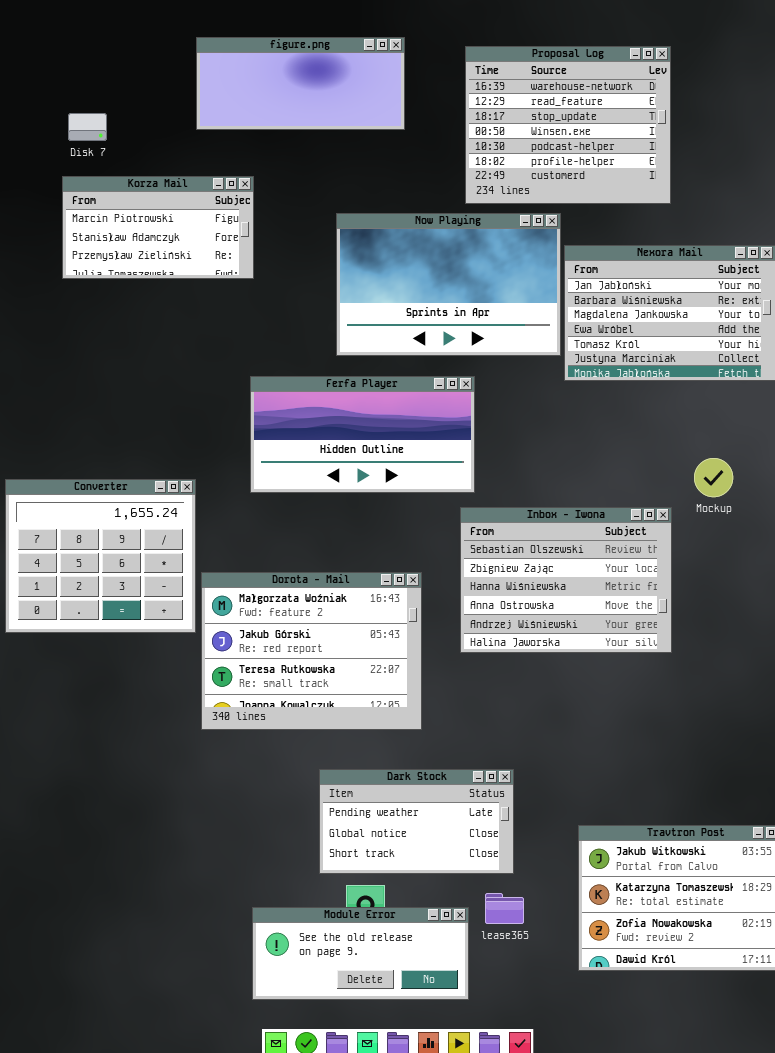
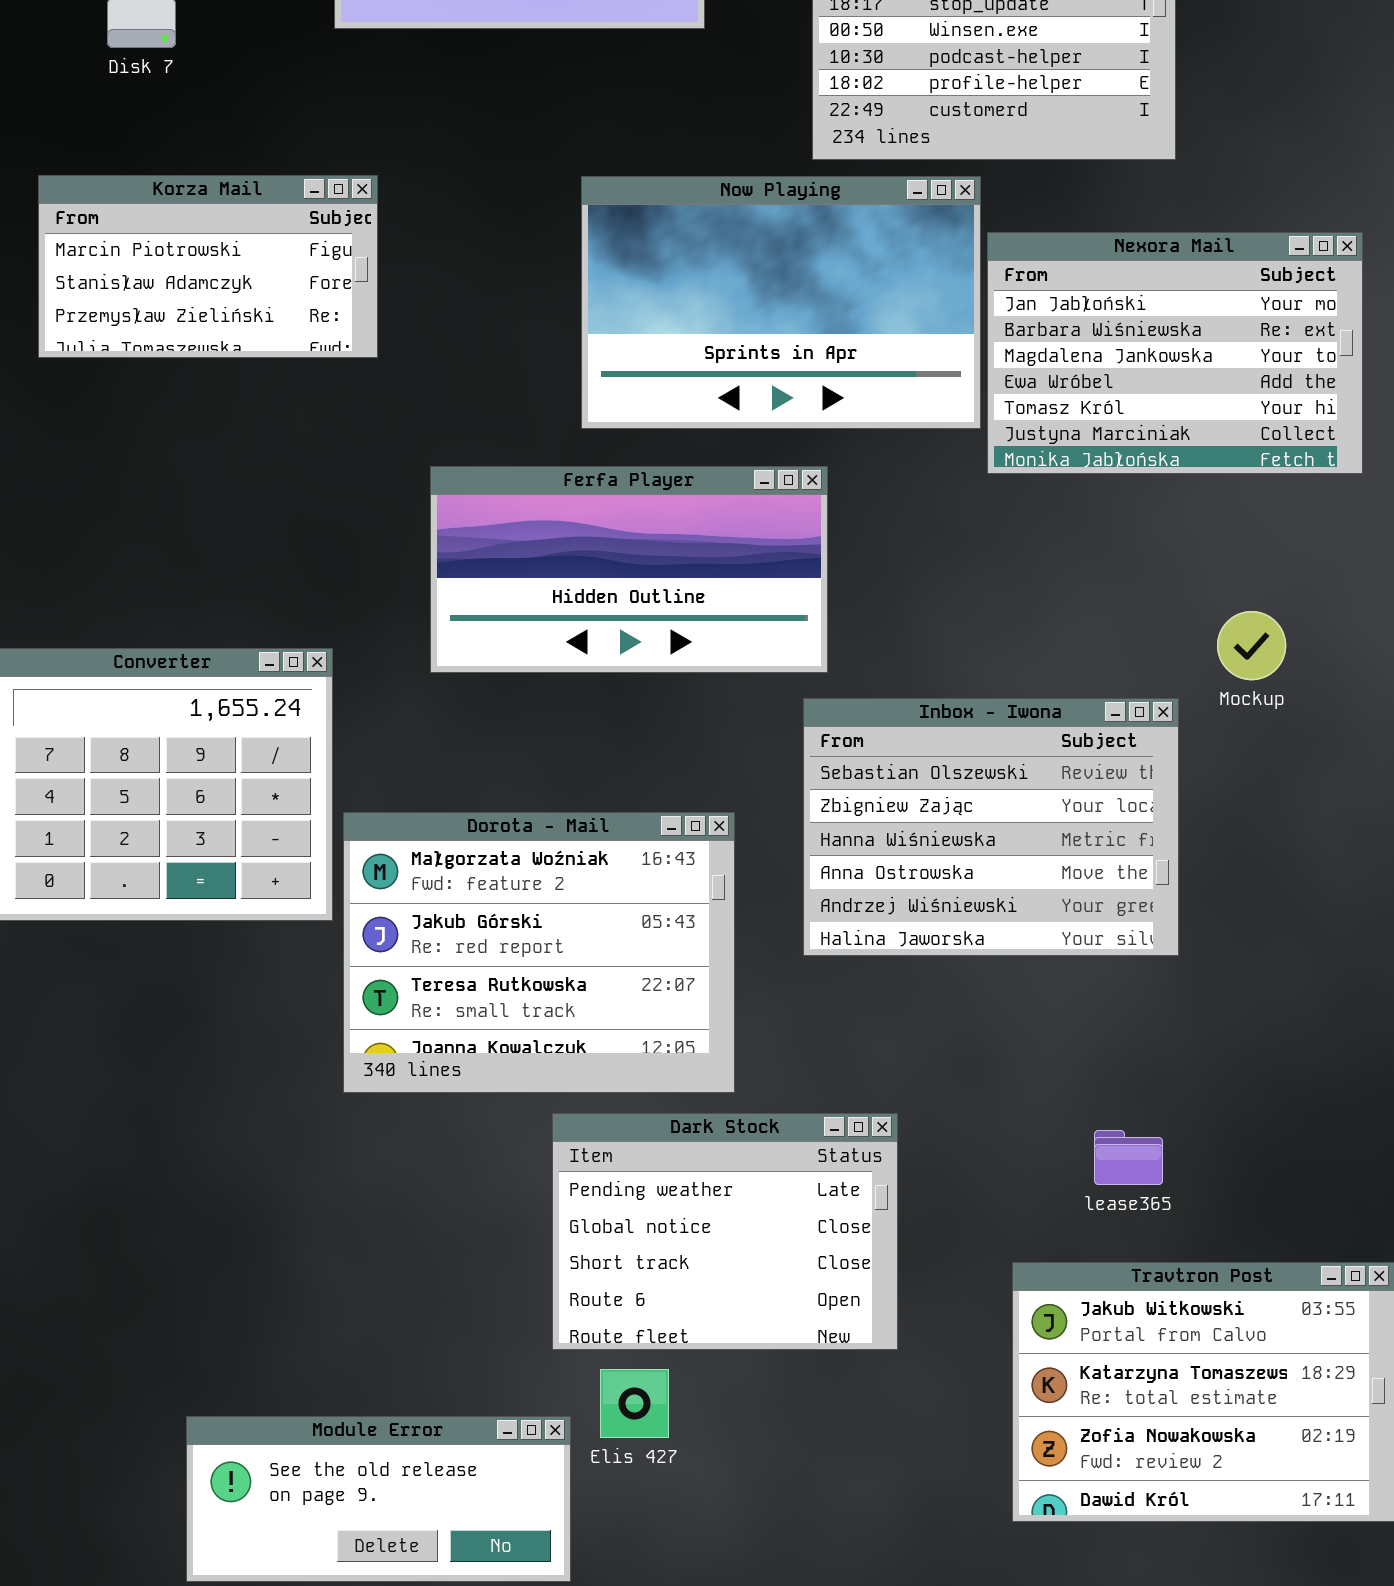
Korza Mail: [62,176,254,279] -> [38,175,378,358], moved
Dark Stock: [319,769,514,874] -> [552,1113,898,1350], resized
lease365: [485,893,524,924] -> [1094,1130,1163,1185], moved
Module Error: [252,907,469,1000] -> [186,1416,571,1582], moved

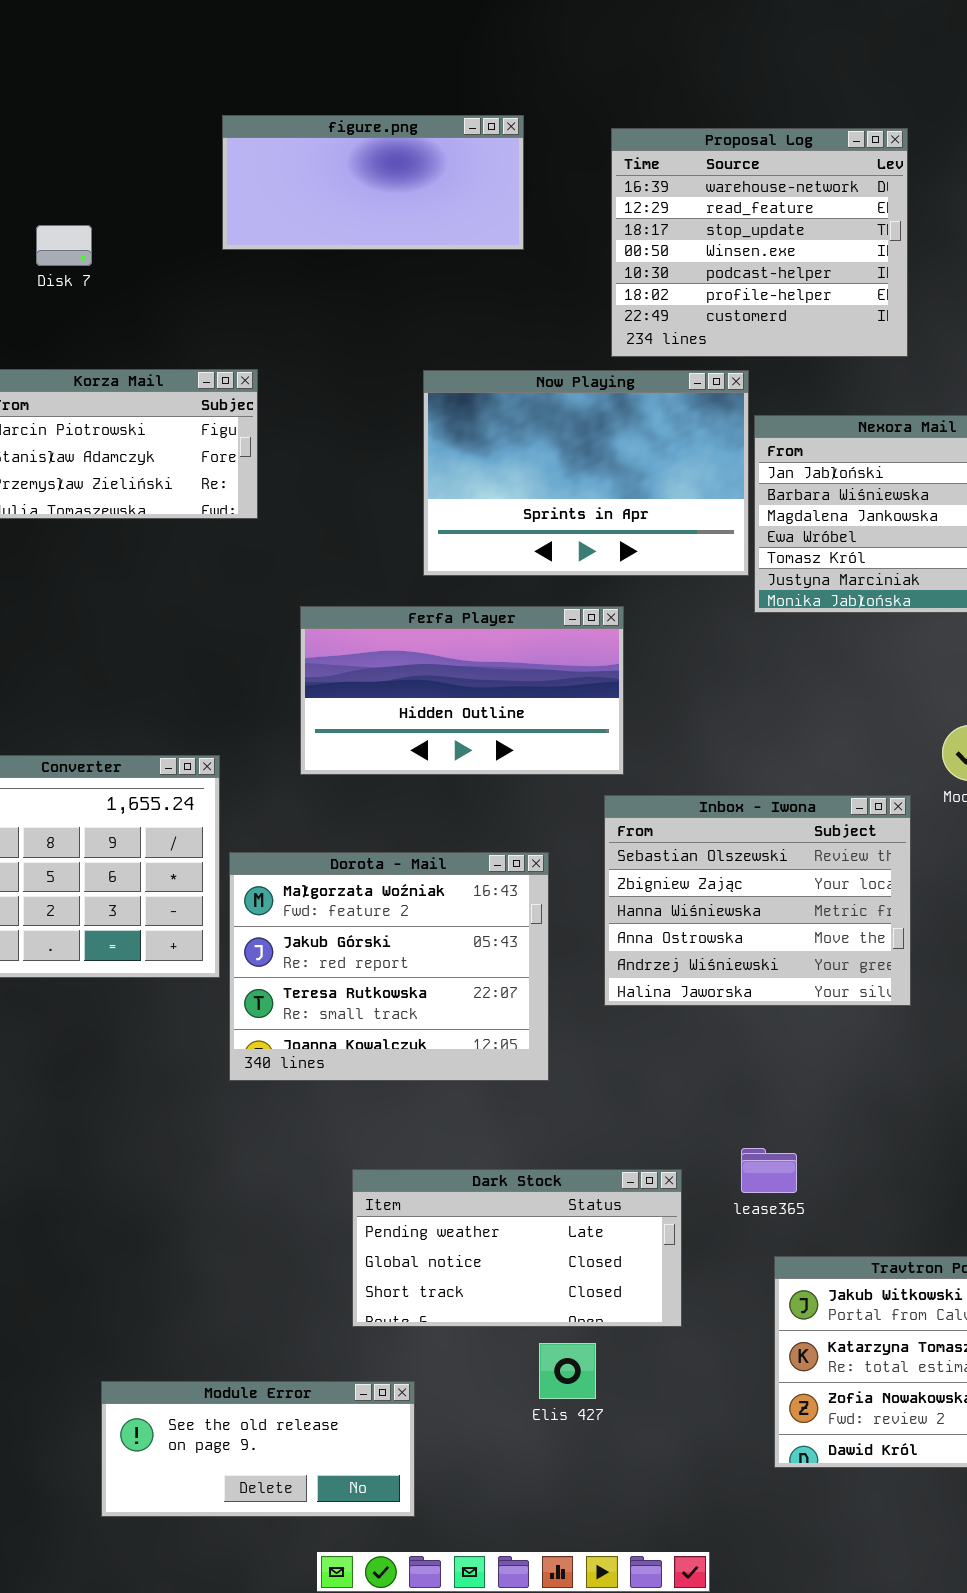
Dorota - Mail: [343,812,735,1093] -> [229,852,549,1081], moved
Dark Stock: [552,1113,898,1350] -> [352,1169,682,1327], resized
lease365: [1094,1130,1163,1185] -> [741,1148,797,1193], moved
Elis 427: [600,1369,669,1438] -> [539,1343,596,1399], moved

